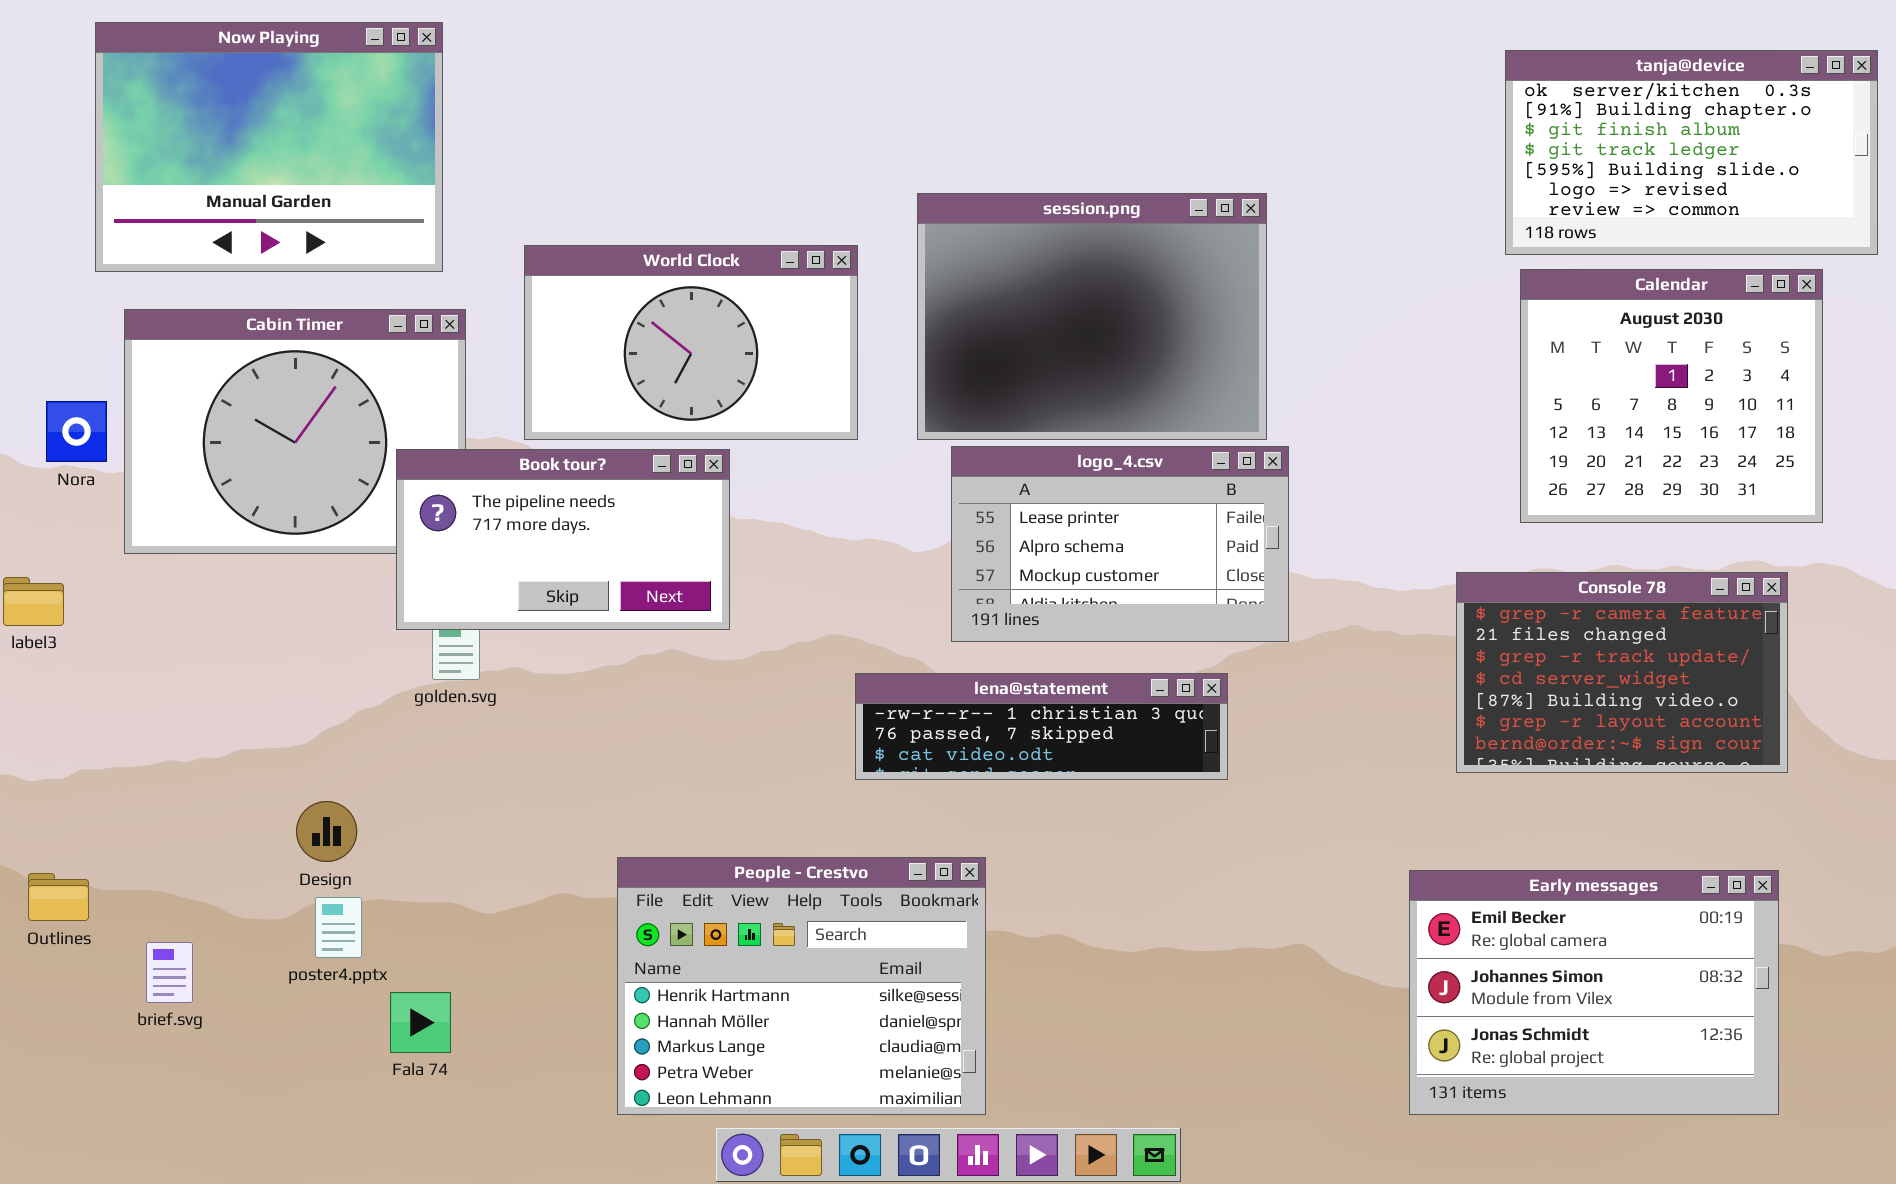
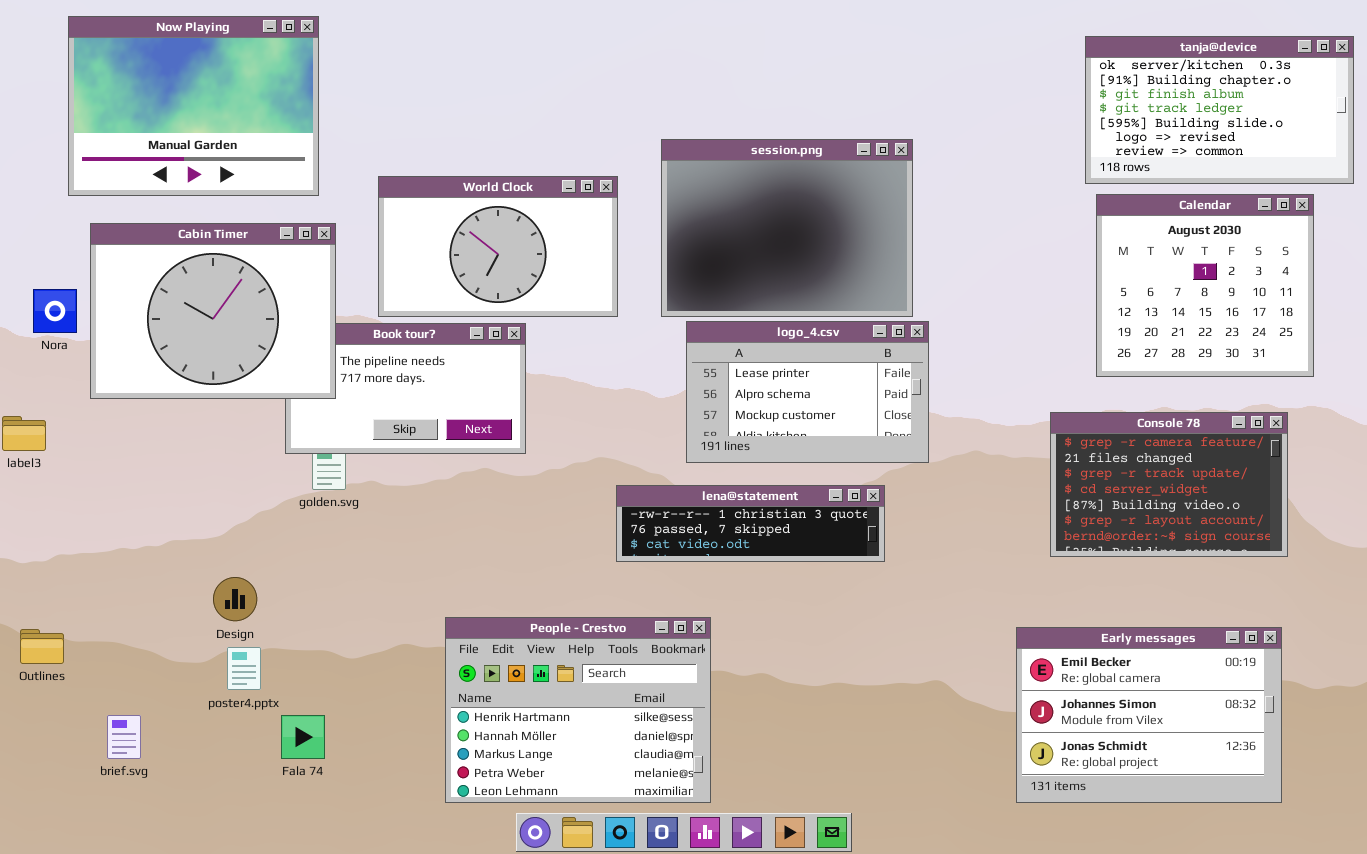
Cabin Timer: [124,309,466,554] -> [90,223,336,399], raised
brief.svg: [146,942,193,1003] -> [107,715,141,759], moved

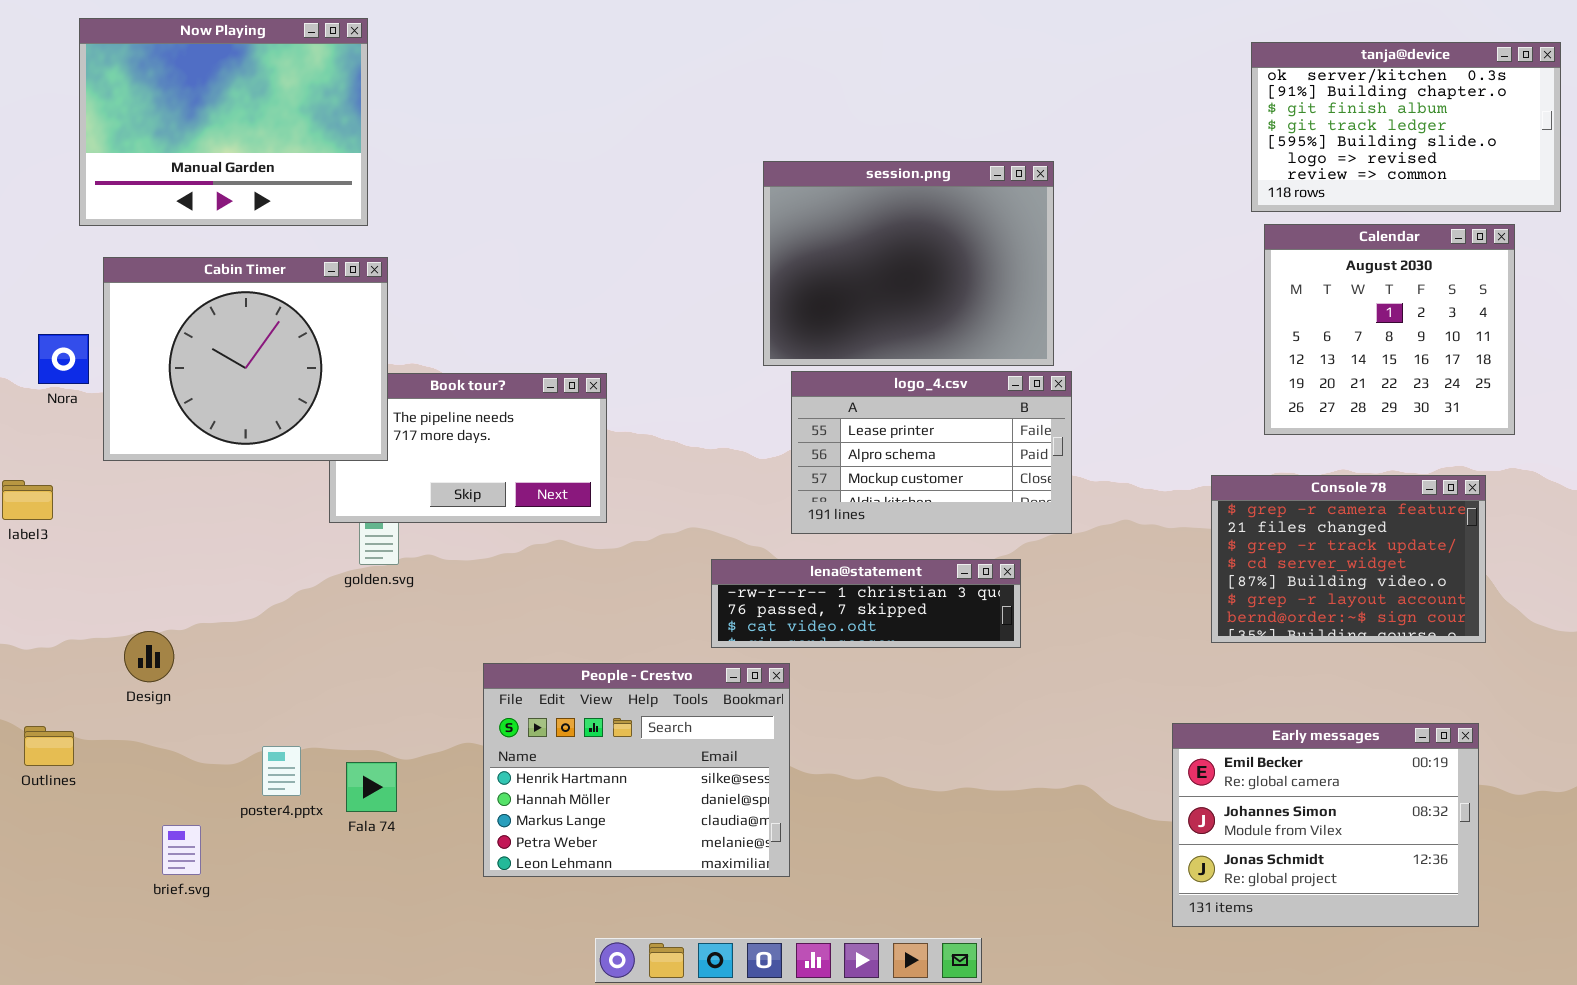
World Clock: [378,176,618,317] -> none, closed
Design: [213,577,257,621] -> [124,631,174,682], moved
People - Crestvo: [445,617,711,803] -> [483,663,790,877], moved
brief.svg: [107,715,141,759] -> [162,825,201,875], moved
Fala 74: [281,715,325,759] -> [346,762,397,812], moved

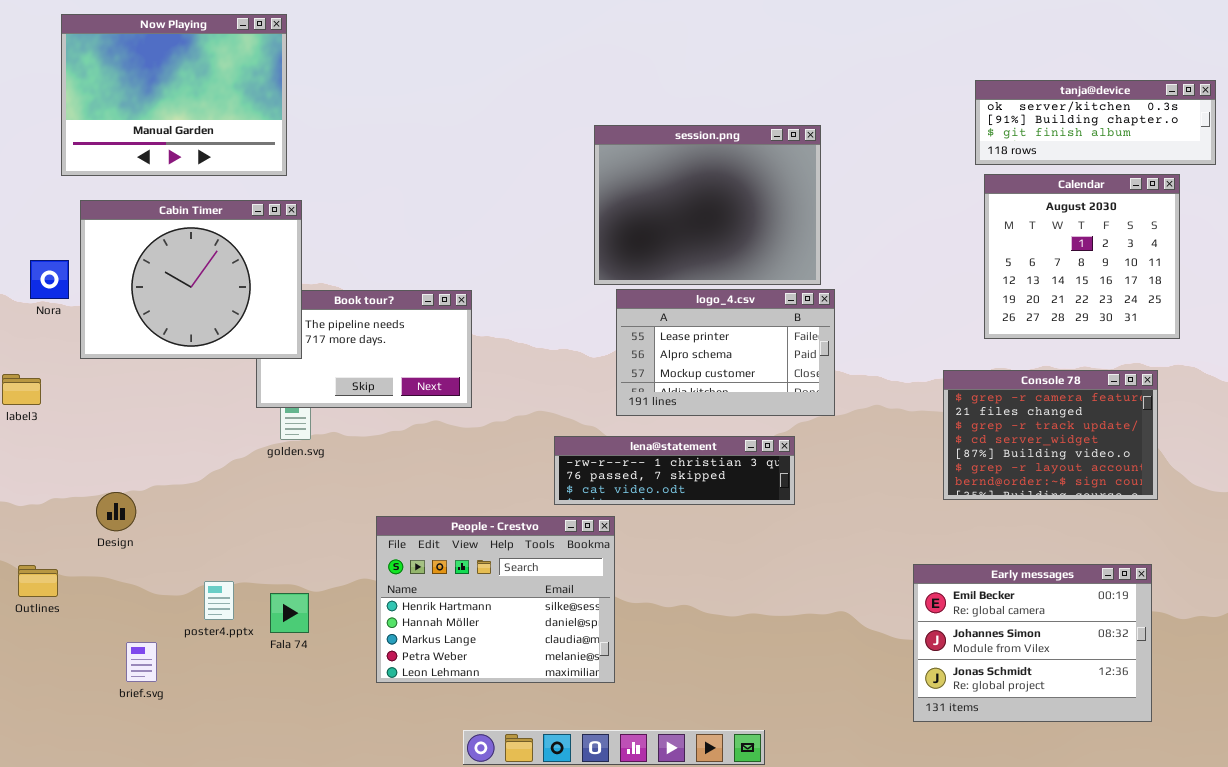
tanja@device: [1251,42,1561,212] -> [975,80,1216,165], resized

